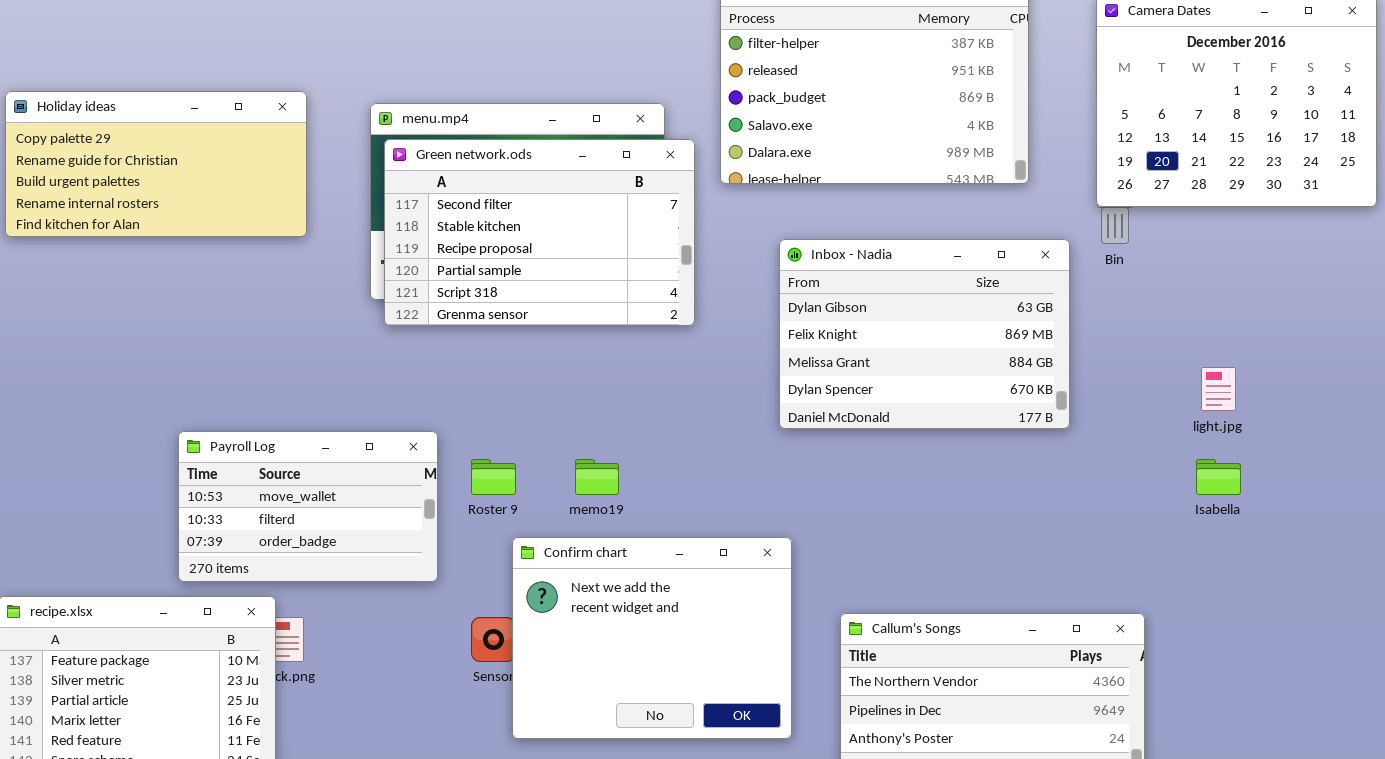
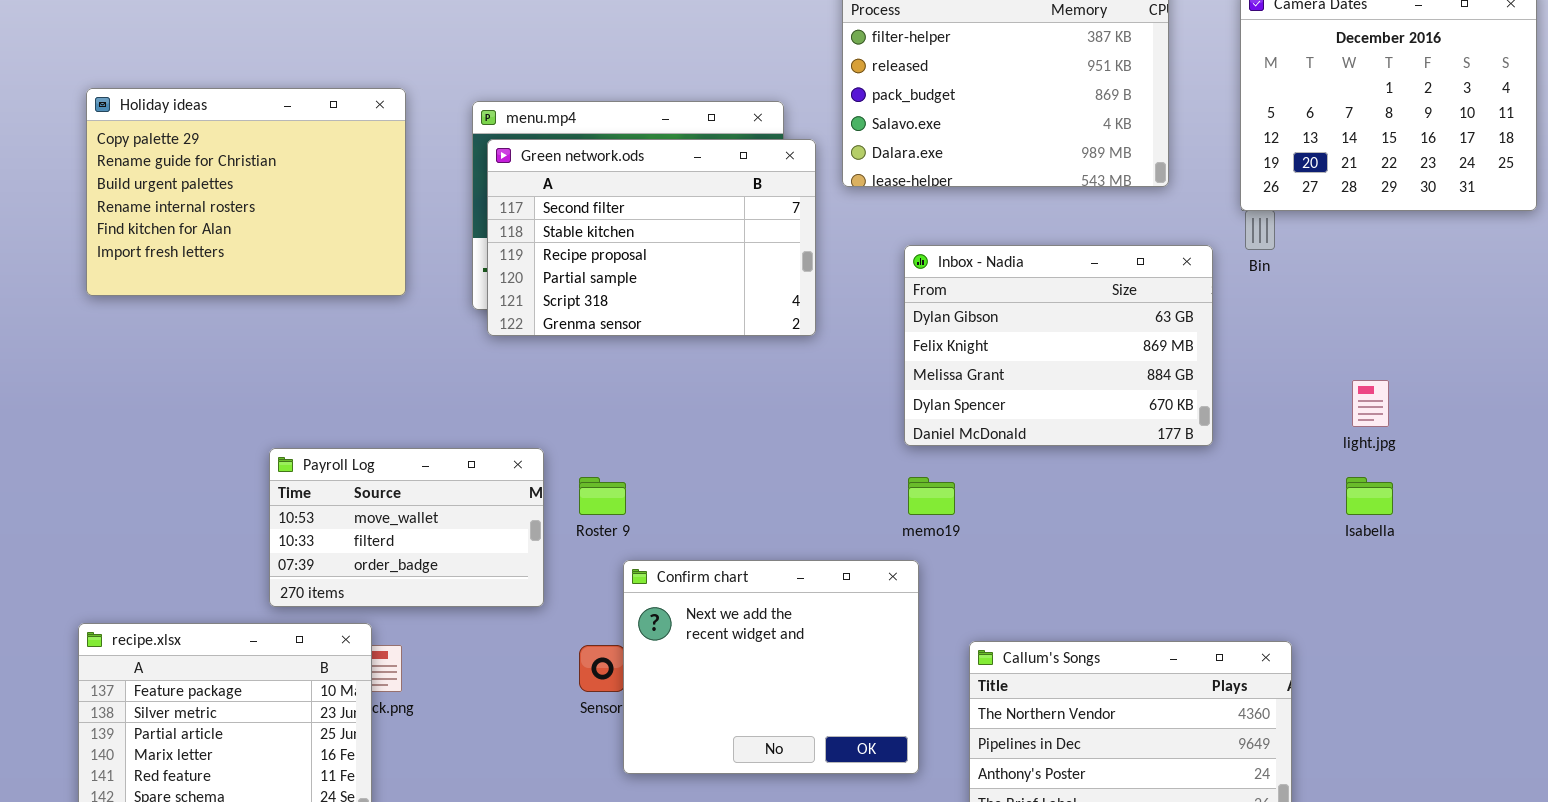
Holiday ideas: [5,91,307,237] -> [86,88,406,296], resized
memo19: [575,459,619,495] -> [908,477,955,515], moved

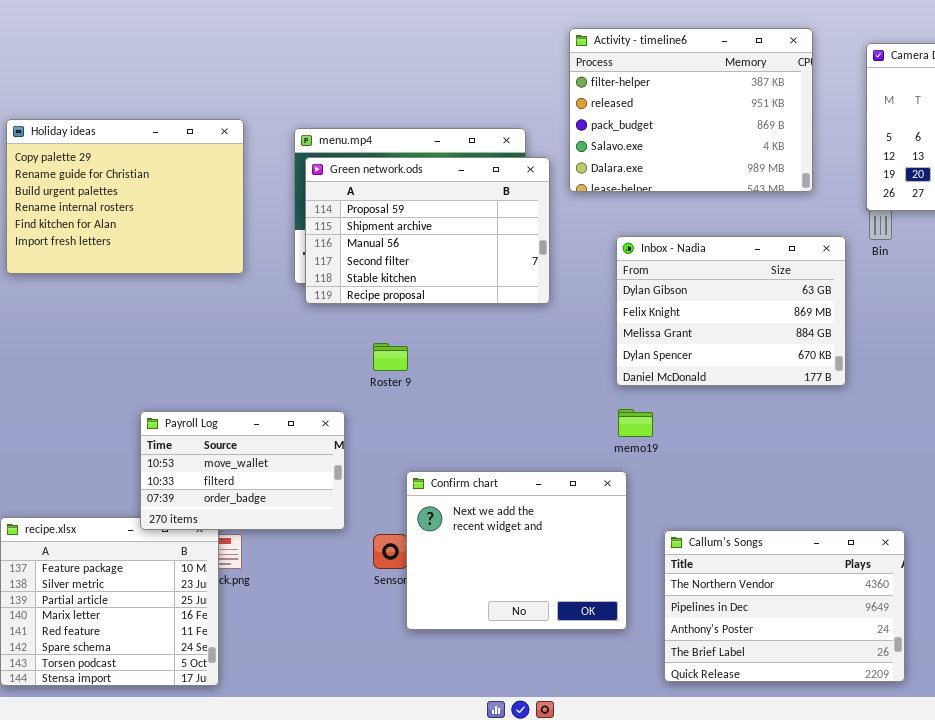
Green network.ods: [487,139,816,336] -> [305,157,550,304], scrolled up 3 rows
Payroll Log: [269,448,544,607] -> [140,411,345,530], moved
Roster 9: [579,477,626,515] -> [373,343,408,371], moved

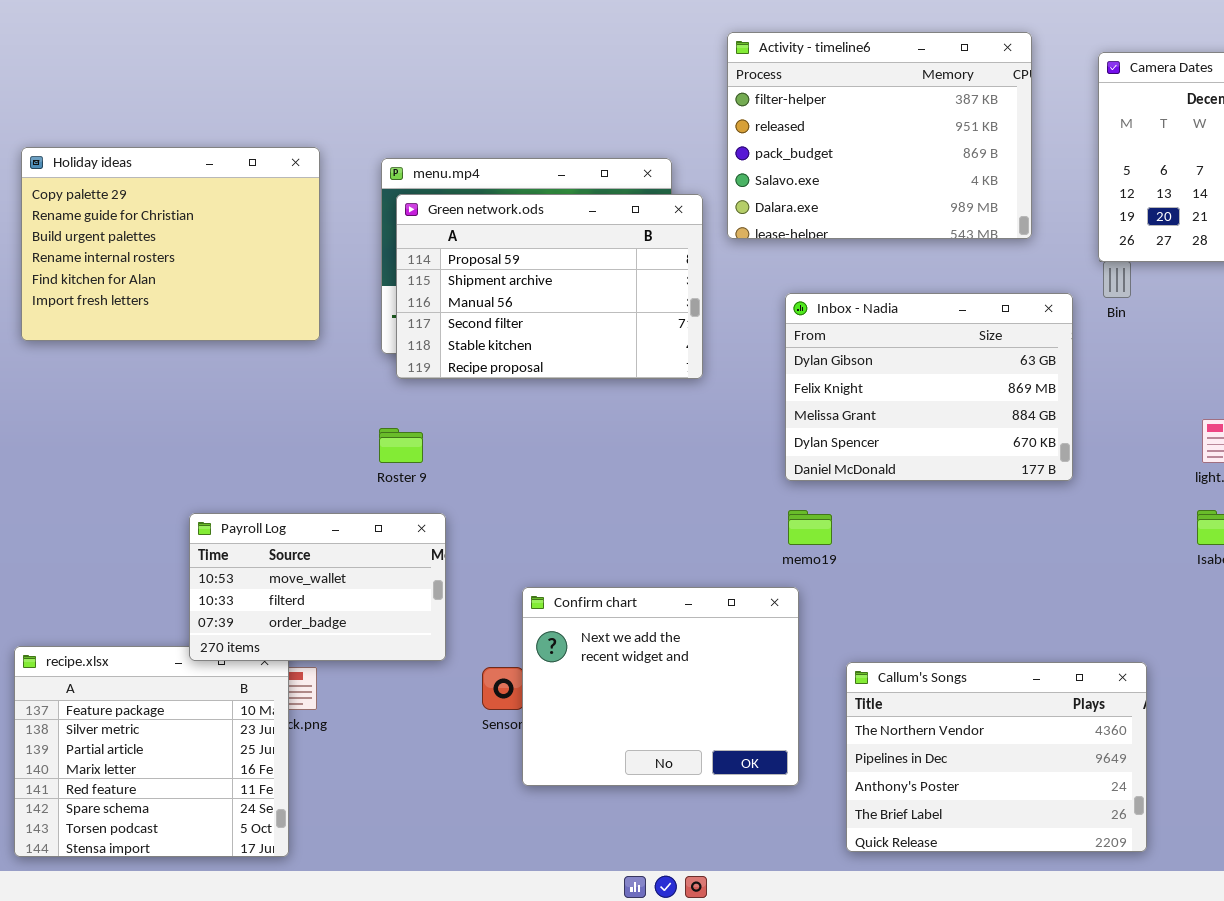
Roster 9: [373,343,408,371] -> [379,428,423,463], moved

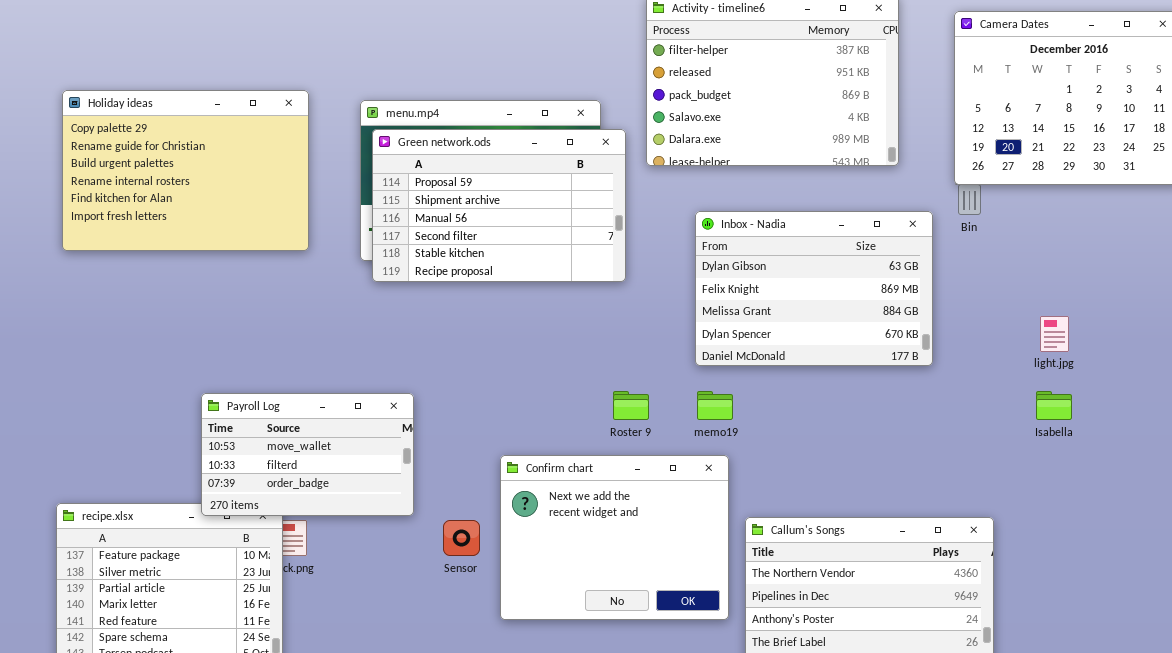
Roster 9: [379,428,423,463] -> [613,391,649,420], moved
Confirm chart: [522,587,799,786] -> [500,455,729,620], moved

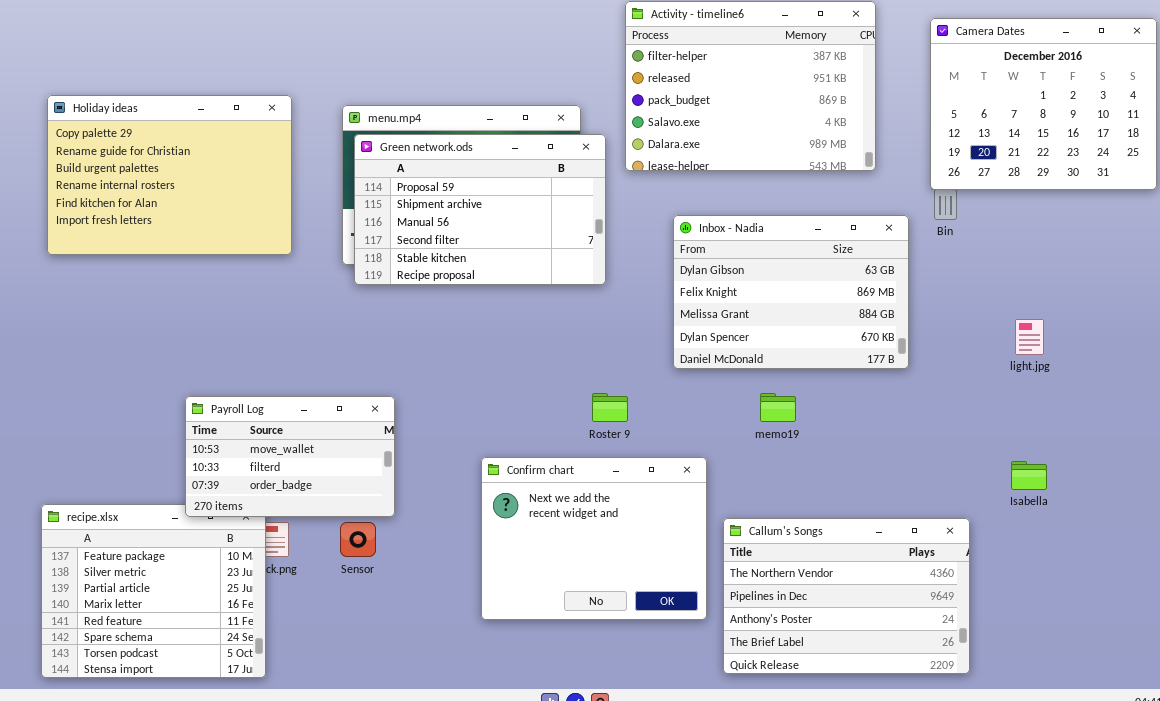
memo19: [697,391,733,420] -> [760,393,796,422], moved
Isabella: [1036,391,1072,420] -> [1011,461,1047,490], moved
Sensor: [443,520,480,556] -> [340,522,376,557], moved

